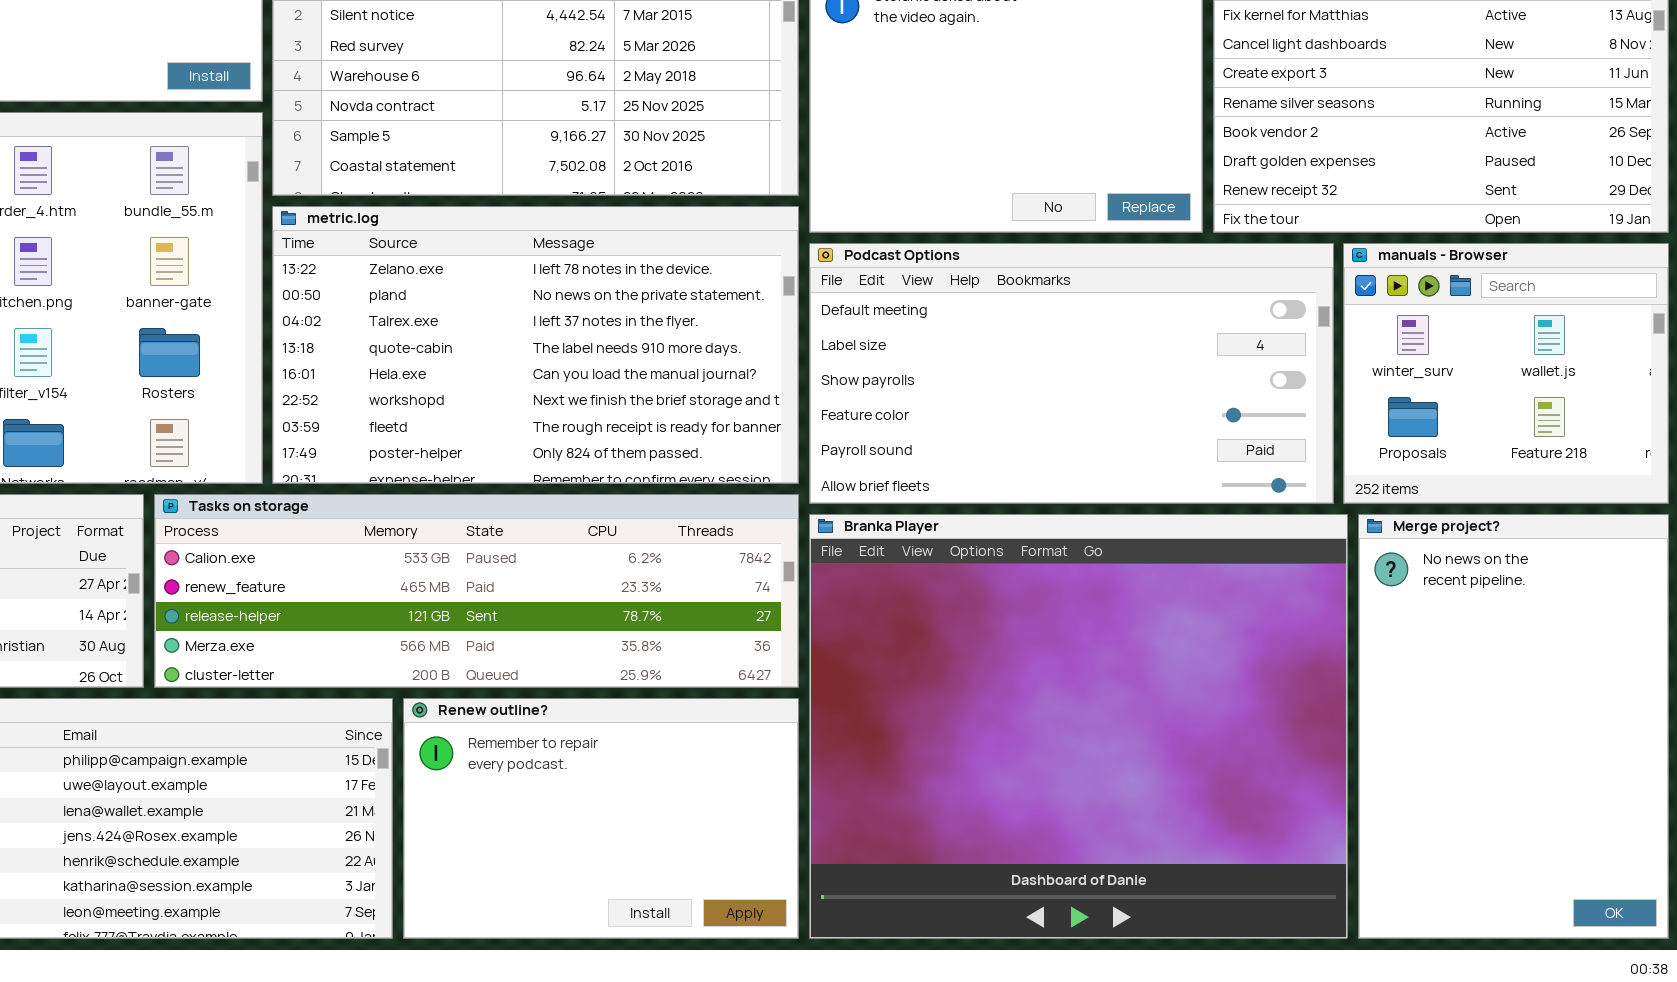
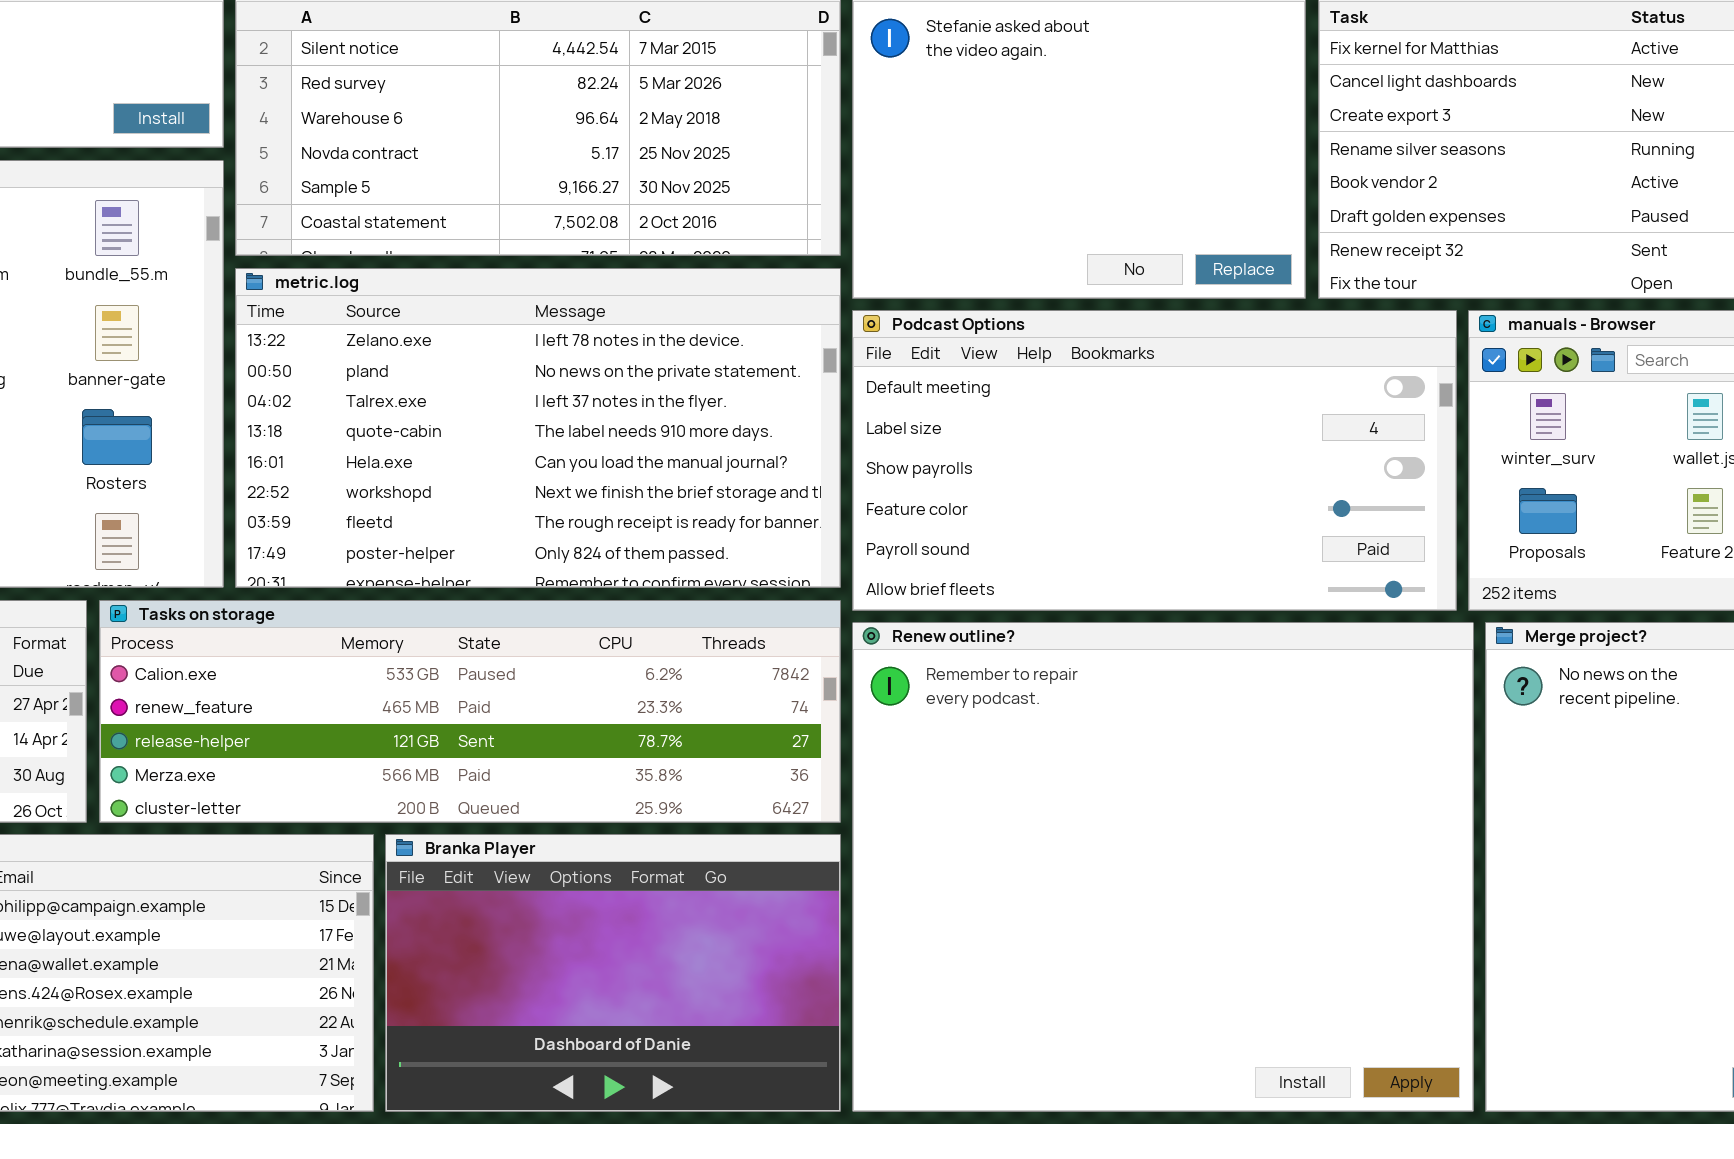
Branka Player: [809,514,1348,939] -> [385,834,841,1112], moved, resized
Renew outline?: [403,698,799,939] -> [852,622,1474,1112], moved, resized

